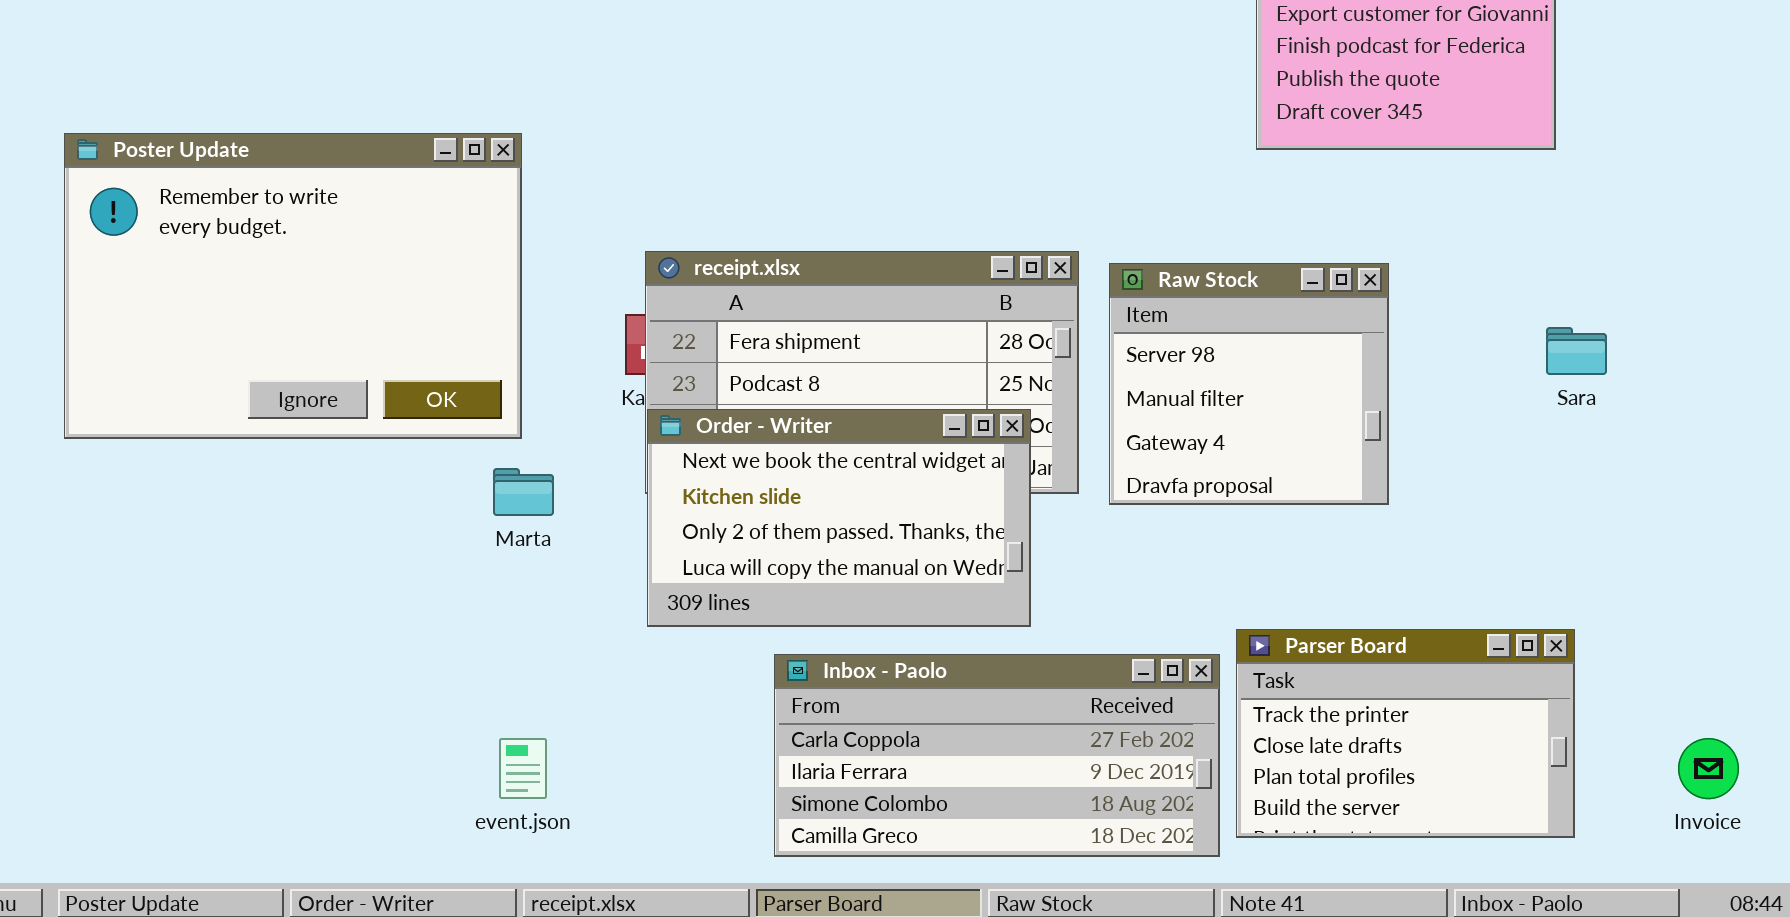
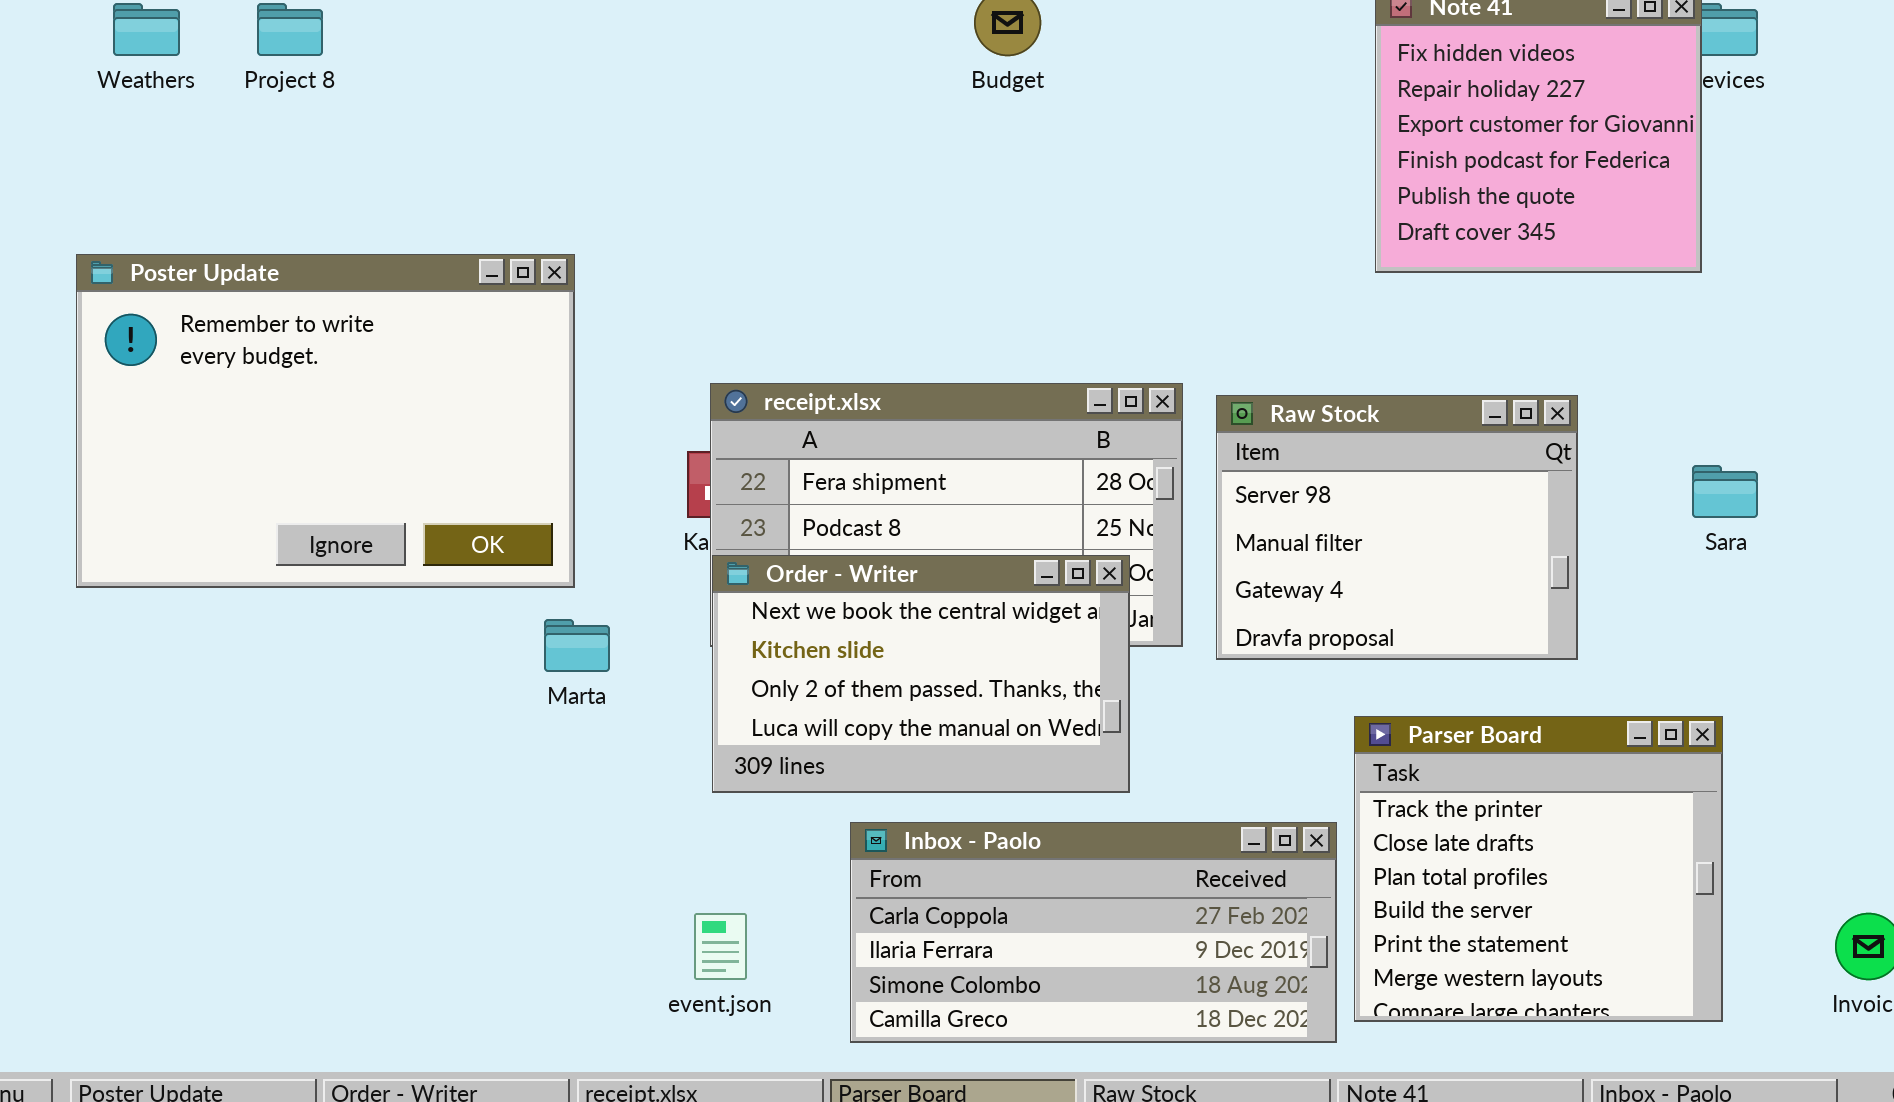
Raw Stock: [1109,263,1389,505] -> [1216,395,1578,660], resized
Parser Board: [1236,629,1575,838] -> [1354,716,1723,1022], resized
event.json: [499,738,547,799] -> [694,913,747,980], moved

